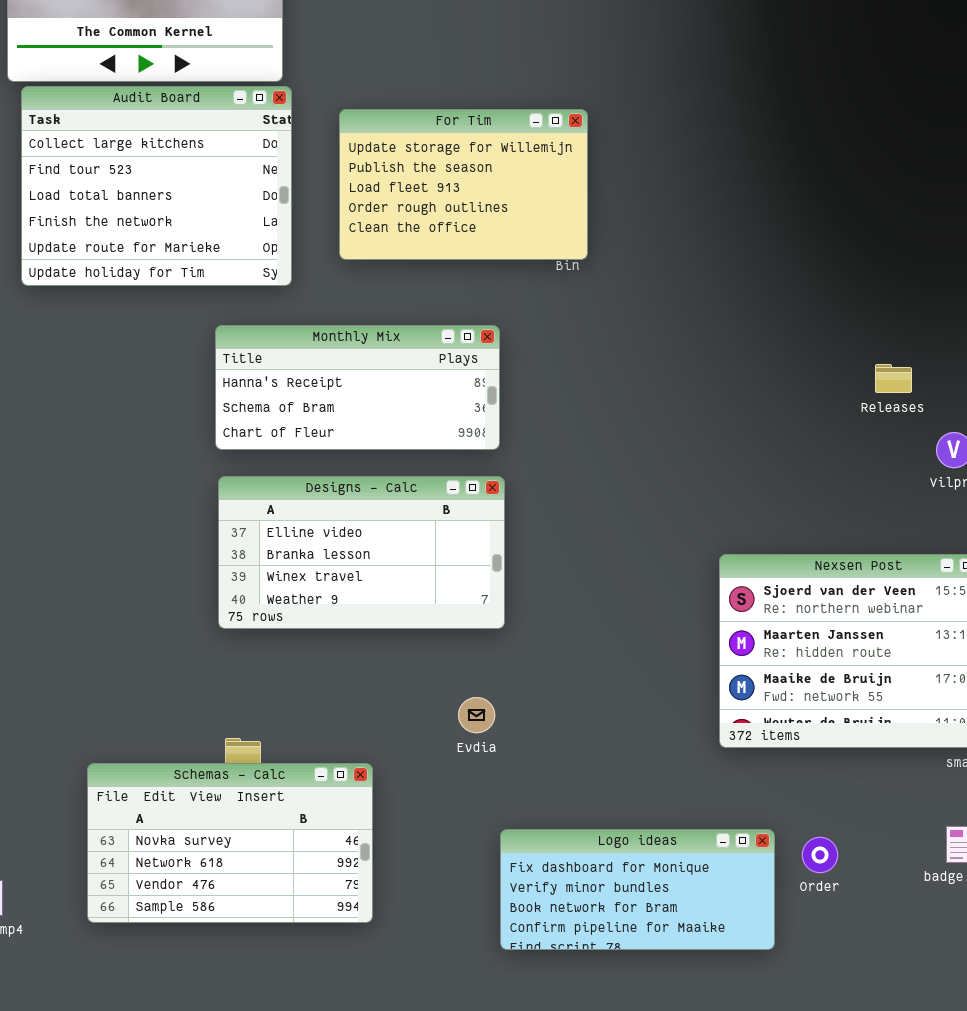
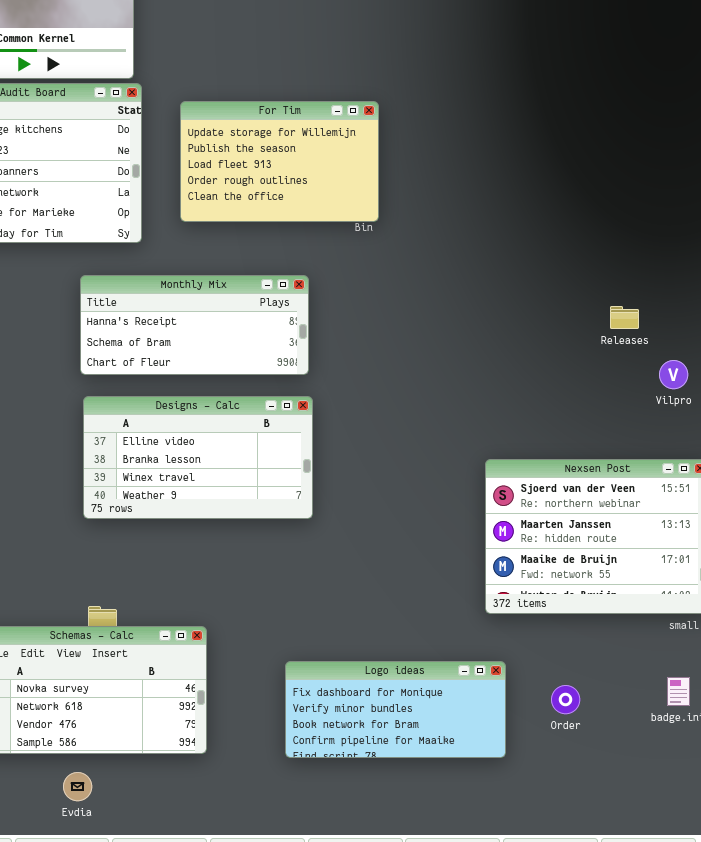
Evdia: [458,697,495,733] -> [63,772,92,801], moved
Logo ideas: [500,829,775,950] -> [285,661,506,758], moved

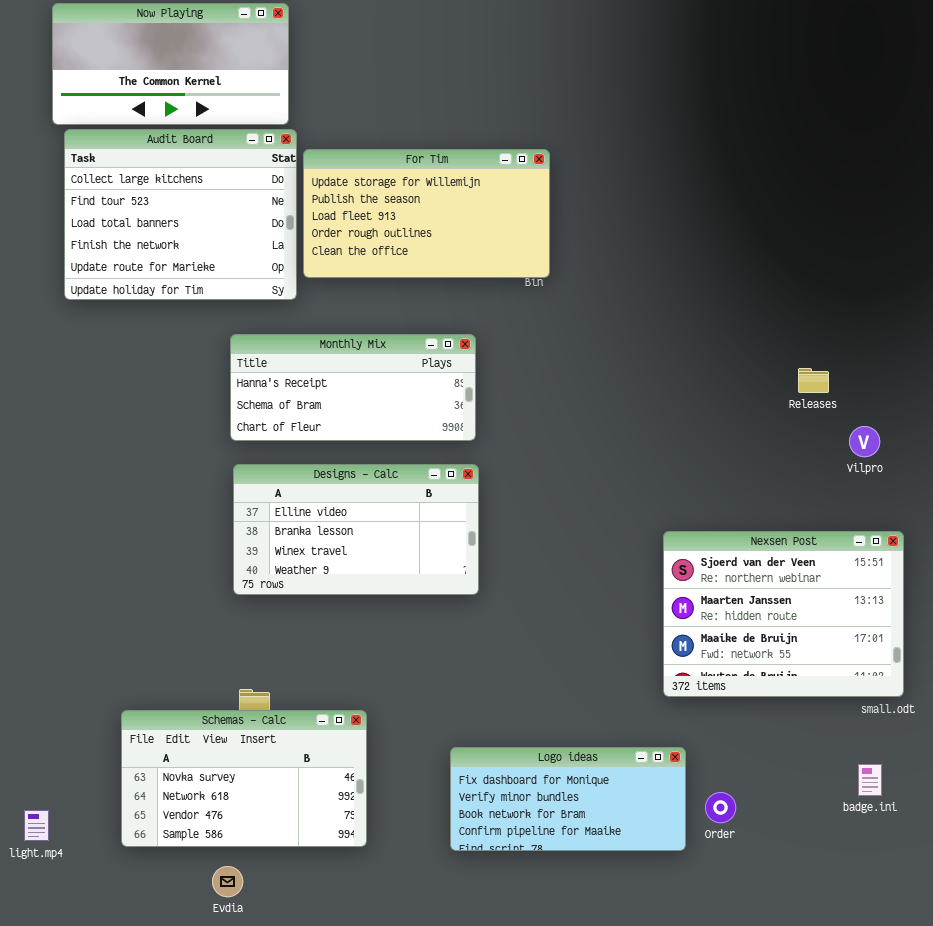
For Tim: [180,101,379,222] -> [303,149,550,278], resized
Order: [551,685,580,714] -> [705,792,736,823], moved

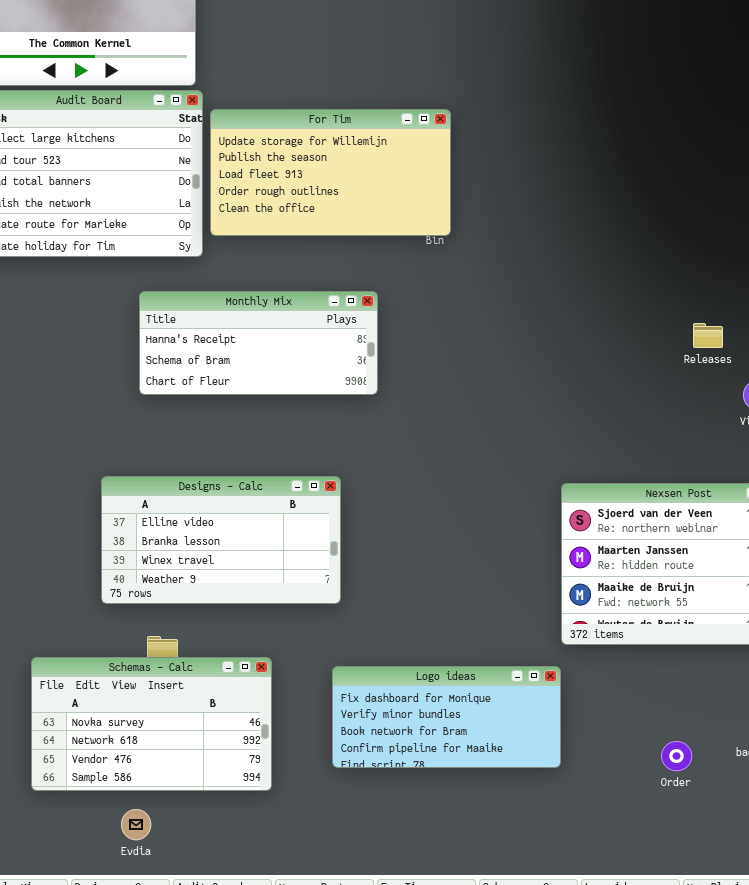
Designs - Calc: [233,464,479,595] -> [101,476,341,604], moved
Logo ideas: [450,747,686,851] -> [332,666,561,768], moved
Order: [705,792,736,823] -> [661,741,692,771], moved

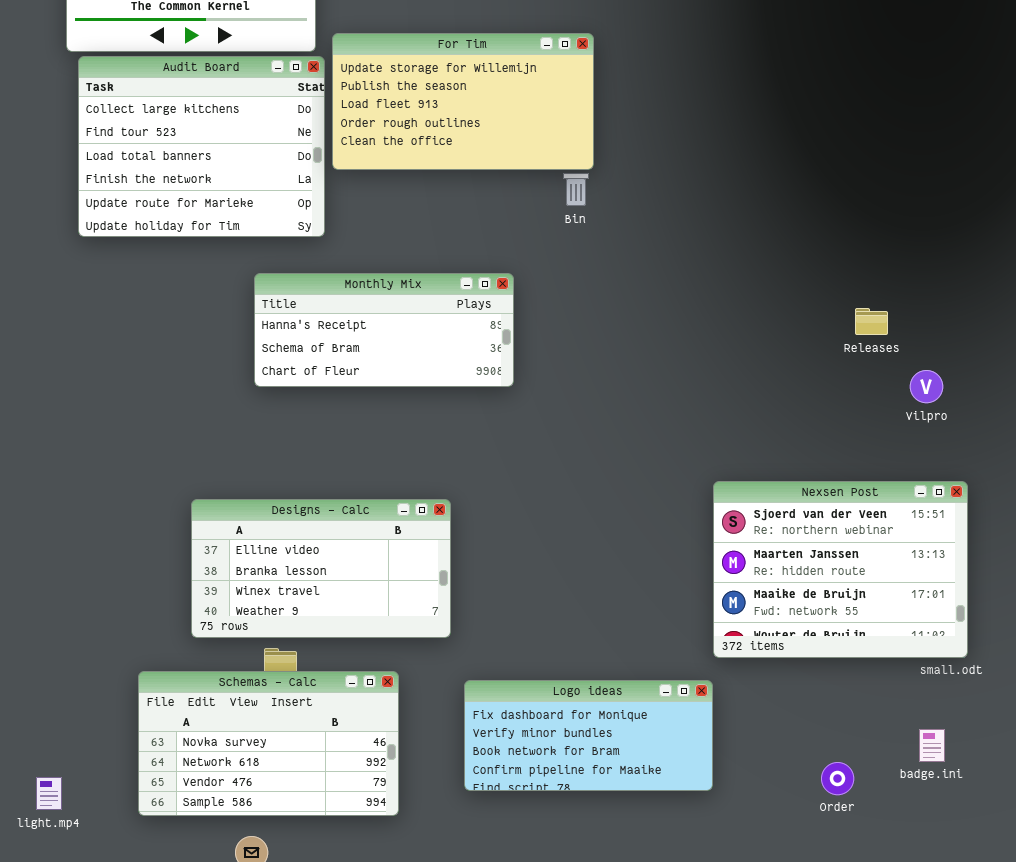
For Tim: [210,109,451,236] -> [332,33,594,170], moved
Designs - Calc: [101,476,341,604] -> [191,499,451,638], moved

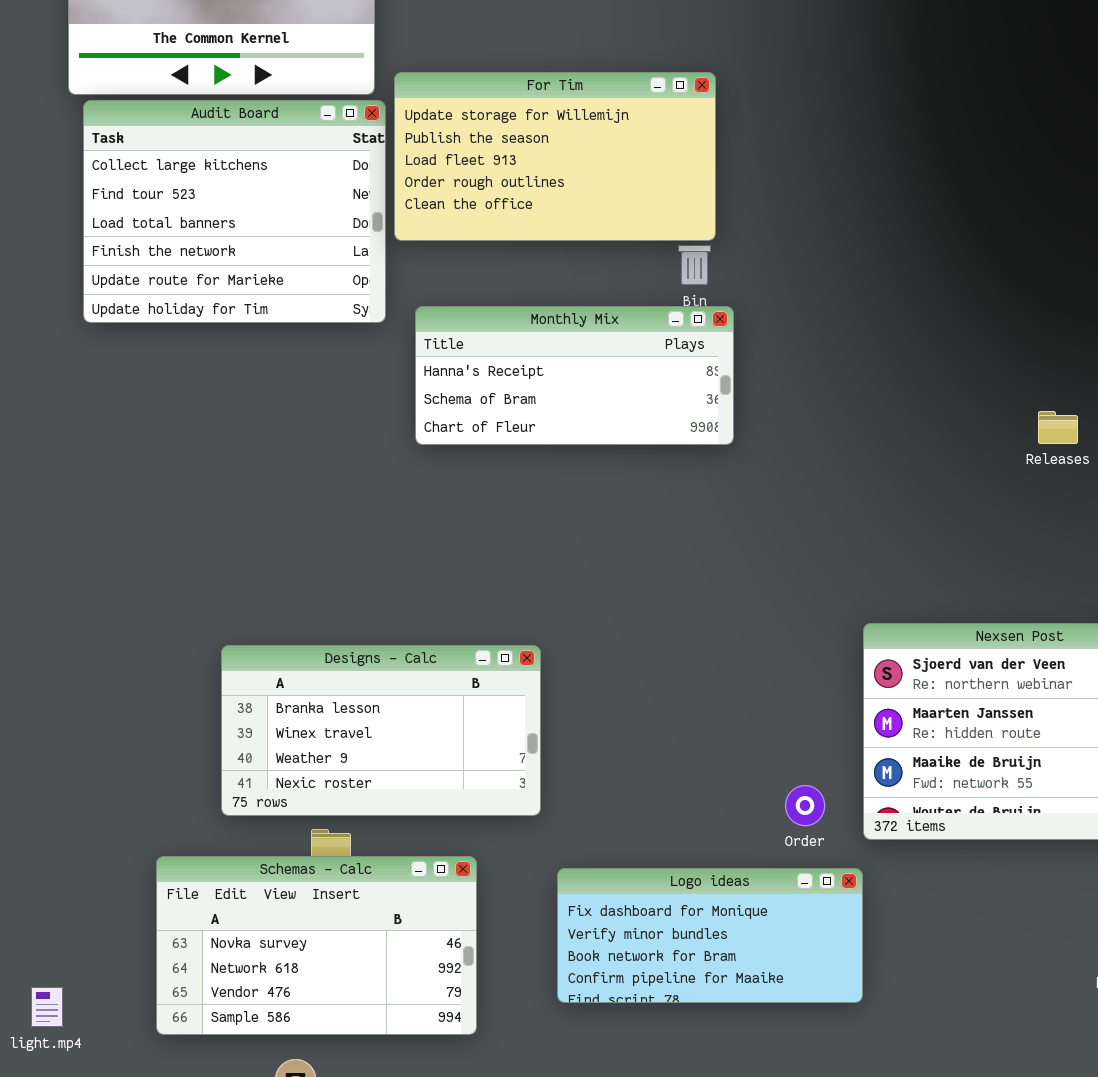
Monthly Mix: [254,273,514,387] -> [415,306,734,445], moved
Designs - Calc: [191,499,451,638] -> [221,645,541,816], scrolled down 1 row
Order: [821,762,854,795] -> [785,785,825,826], moved

